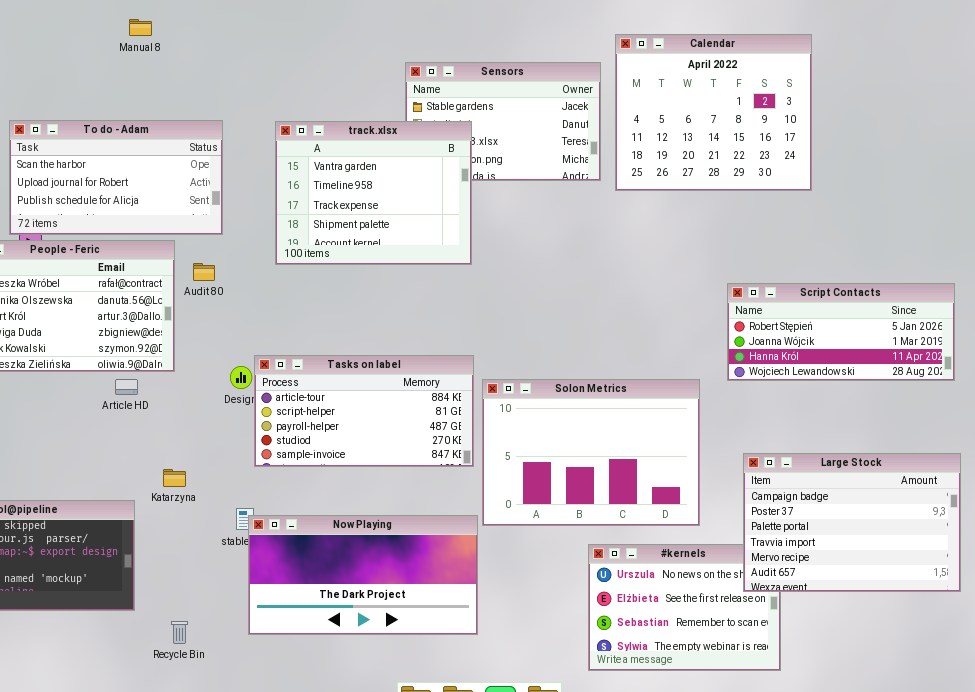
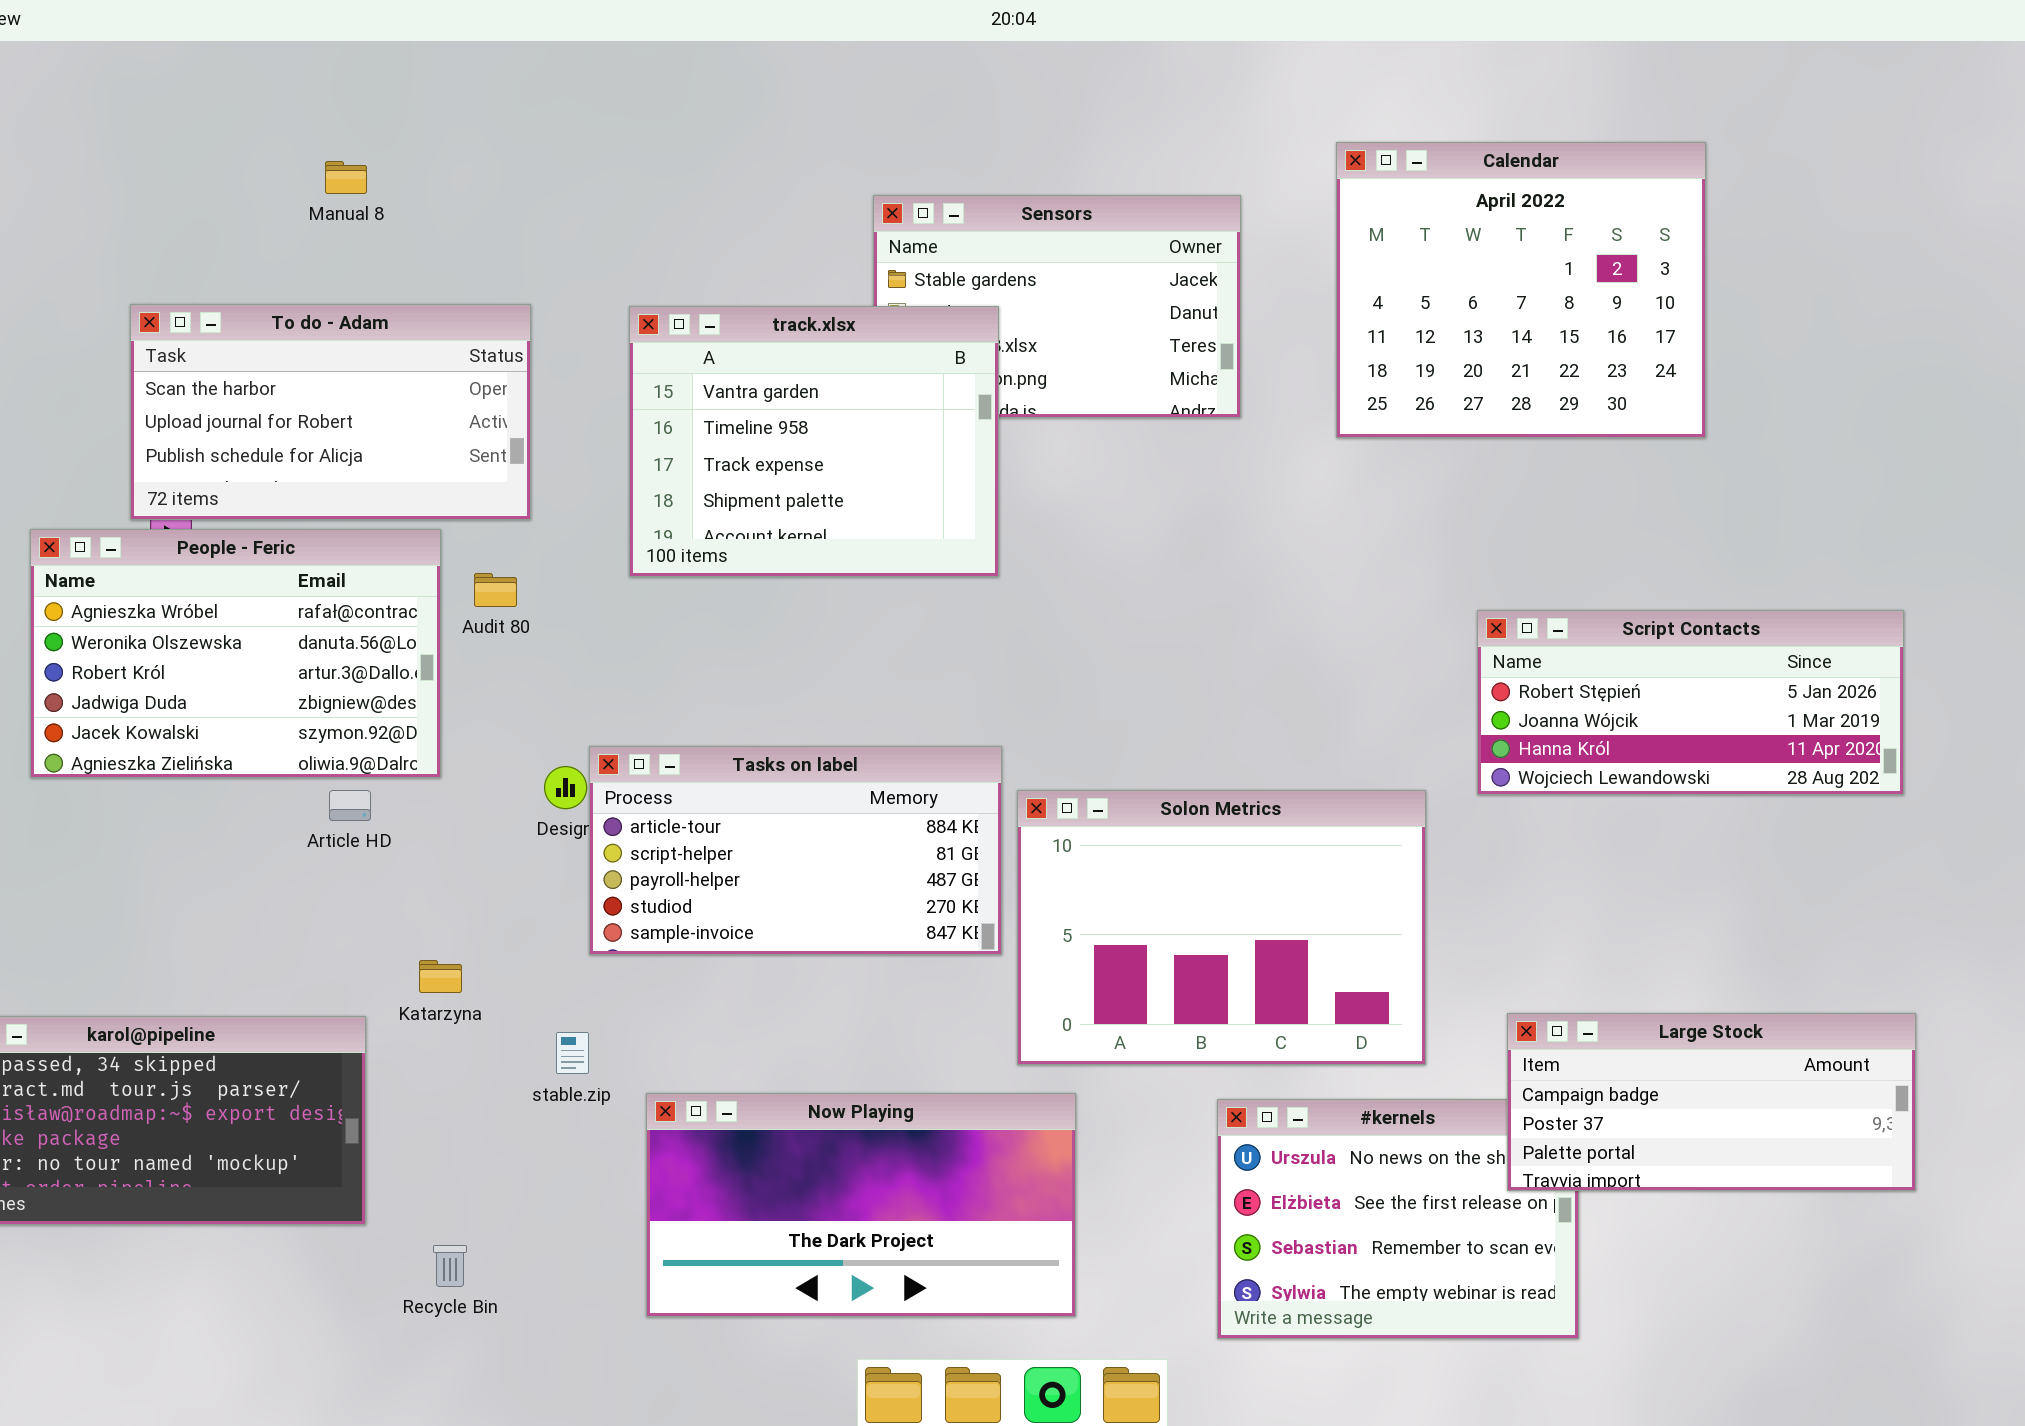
Manual 8: [129,19,152,36] -> [325,161,367,194], moved
Calendar: [615,34,812,191] -> [1336,142,1706,438], moved
Large Stock: [743,453,961,592] -> [1507,1013,1916,1191], resized
Now Playing: [248,515,478,635] -> [646,1093,1076,1317], moved

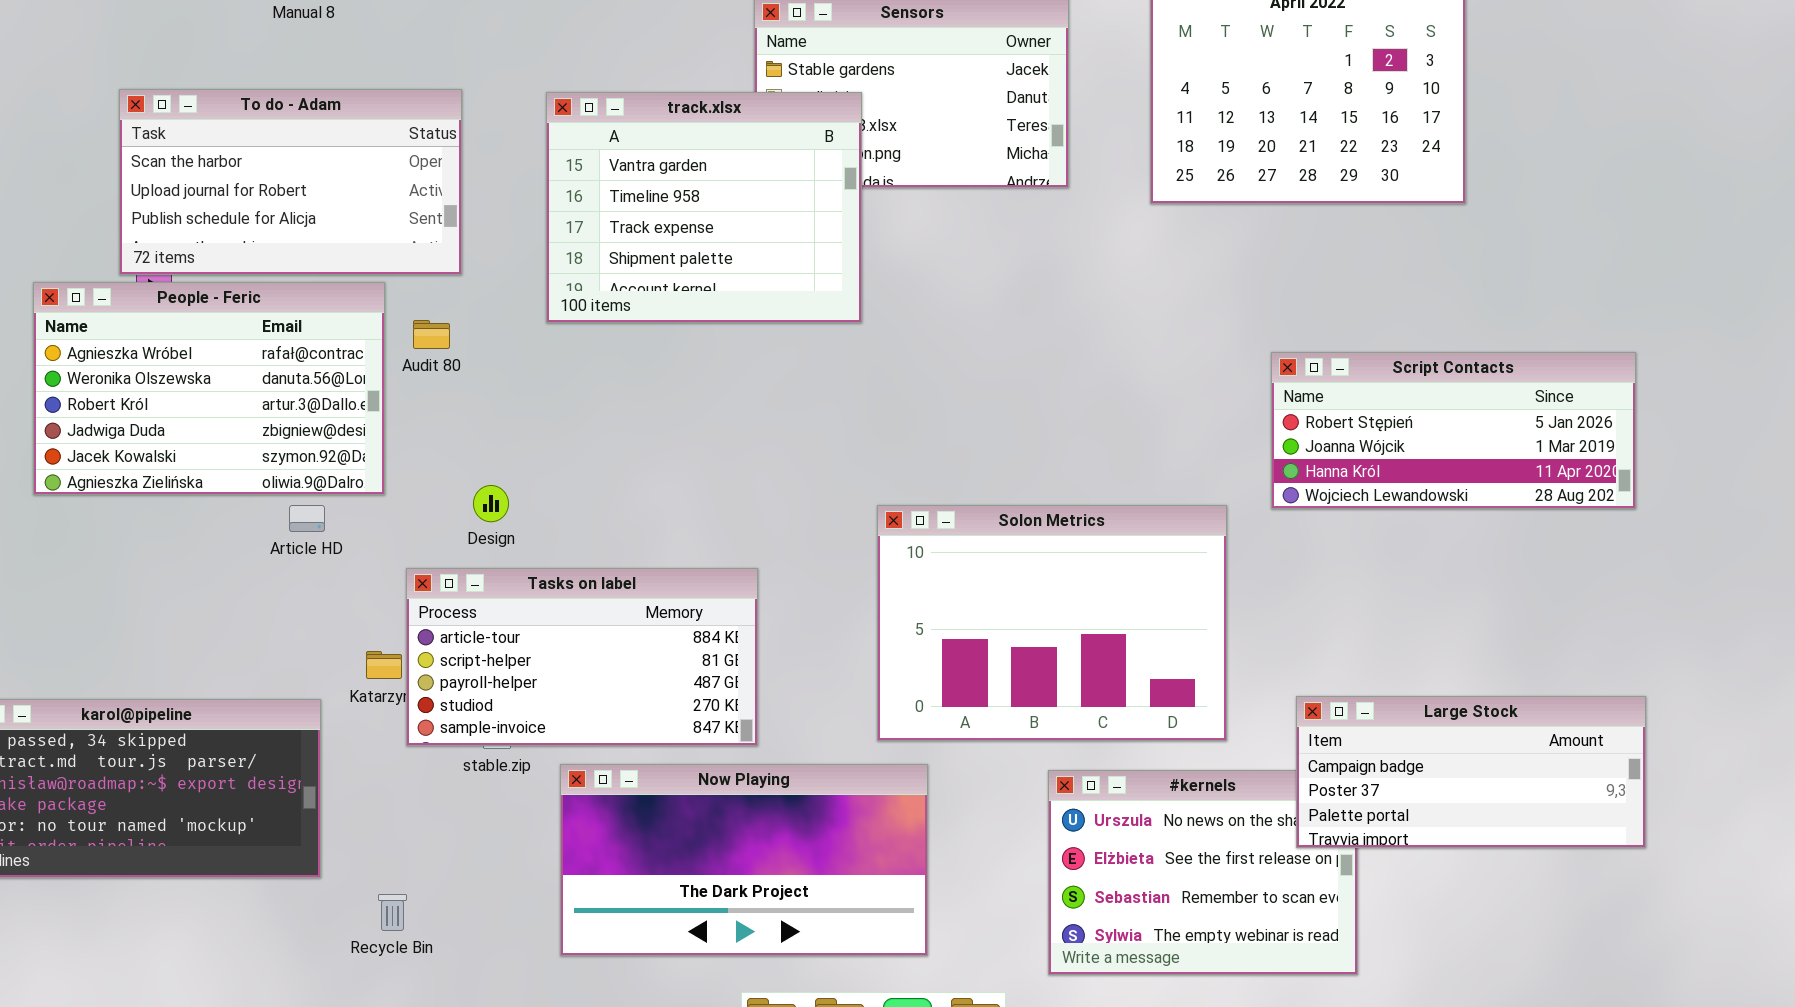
Tasks on label: [589,746,1002,955] -> [406,568,758,746], moved

